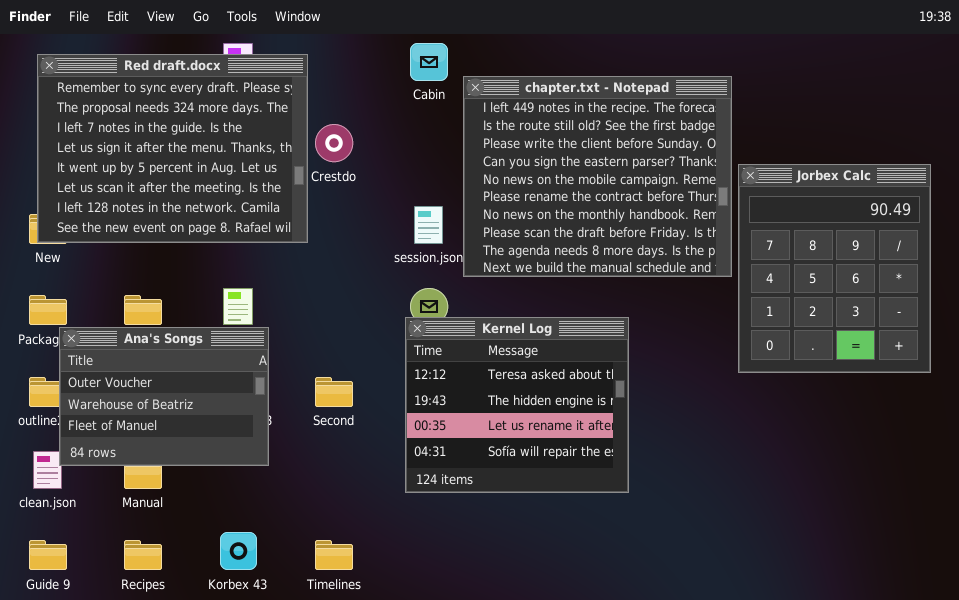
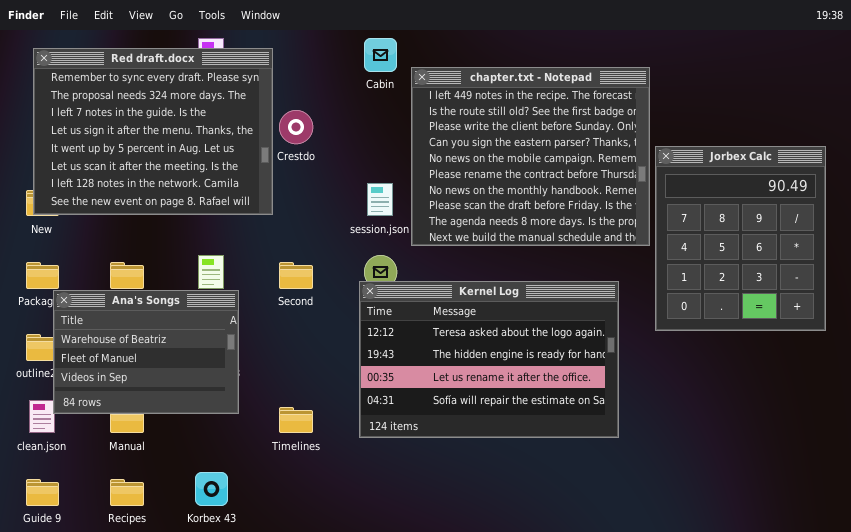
Kernel Log: [405,317,629,493] -> [359,281,619,438], resized
Ana's Songs: [59,327,269,466] -> [53,290,239,414], scrolled down 1 row
Second: [315,377,353,407] -> [279,262,313,289], moved
Timelines: [315,540,353,570] -> [279,407,313,433], moved

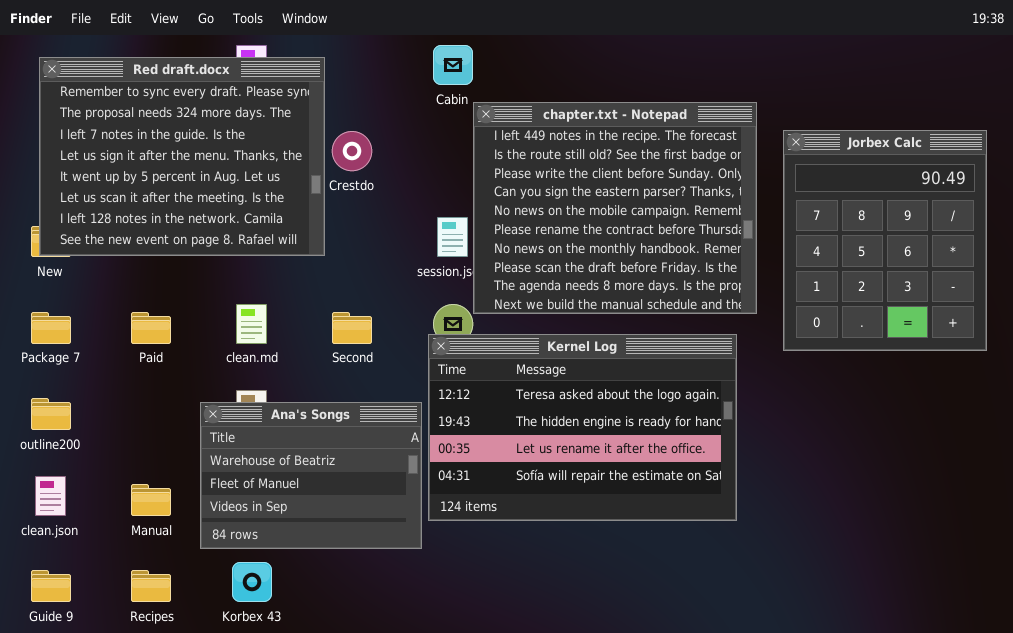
chapter.txt - Notepad: [411,67,650,246] -> [473,102,757,314], moved
Jorbex Calc: [655,146,826,331] -> [783,130,987,351], moved
Ana's Songs: [53,290,239,414] -> [200,402,422,549], moved

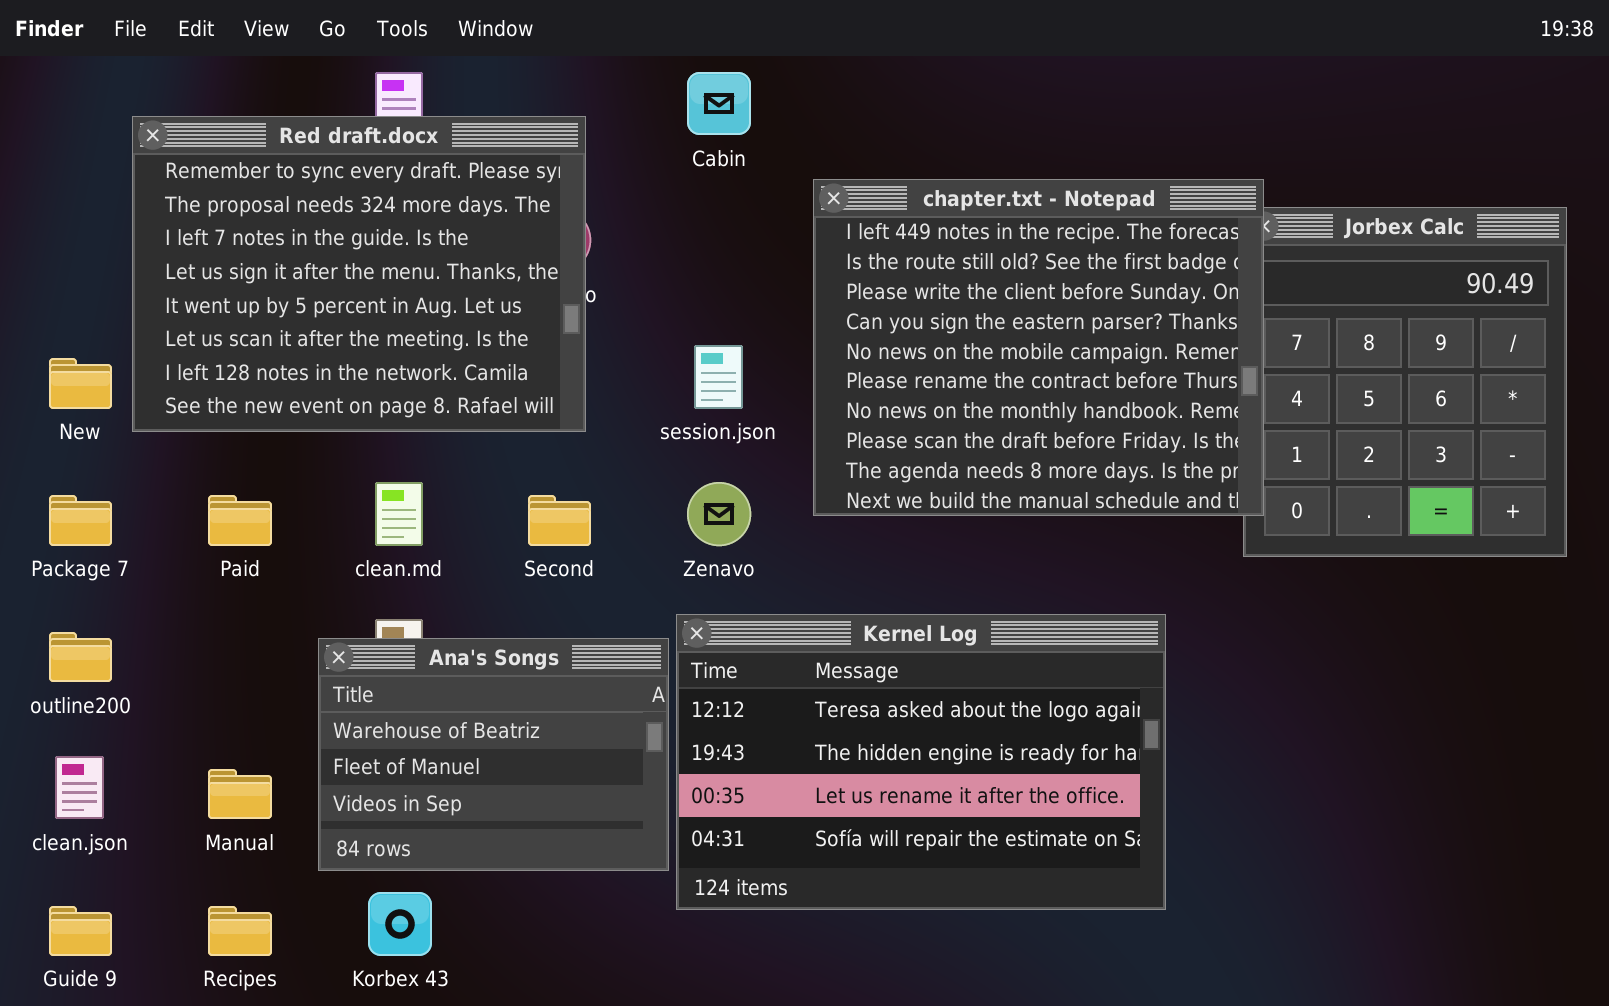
Red draft.docx: [39,57,325,256] -> [132,116,586,432], moved
chapter.txt - Notepad: [473,102,757,314] -> [813,179,1264,516], moved
Kernel Log: [428,334,737,521] -> [676,614,1166,910], moved

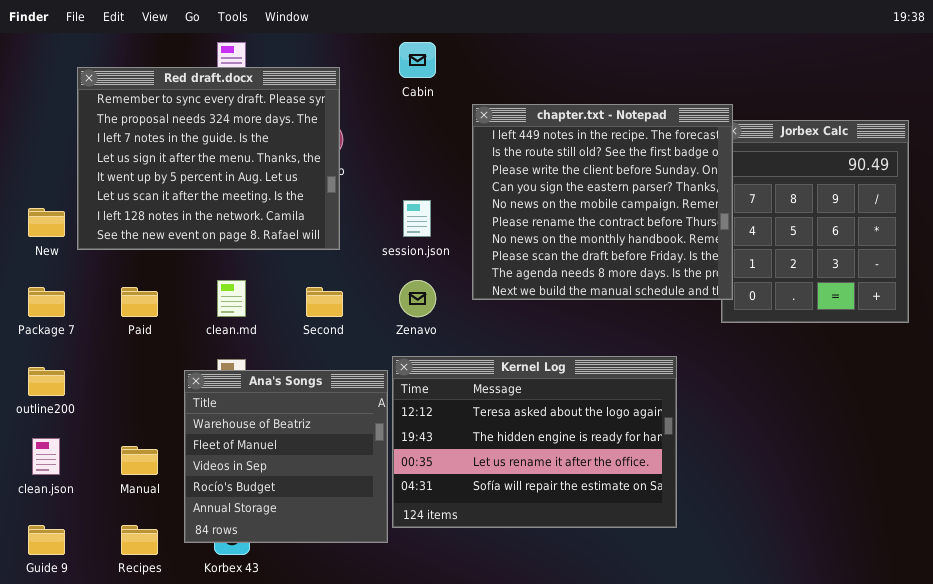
Ana's Songs: [318,638,669,871] -> [184,370,388,543], resized

